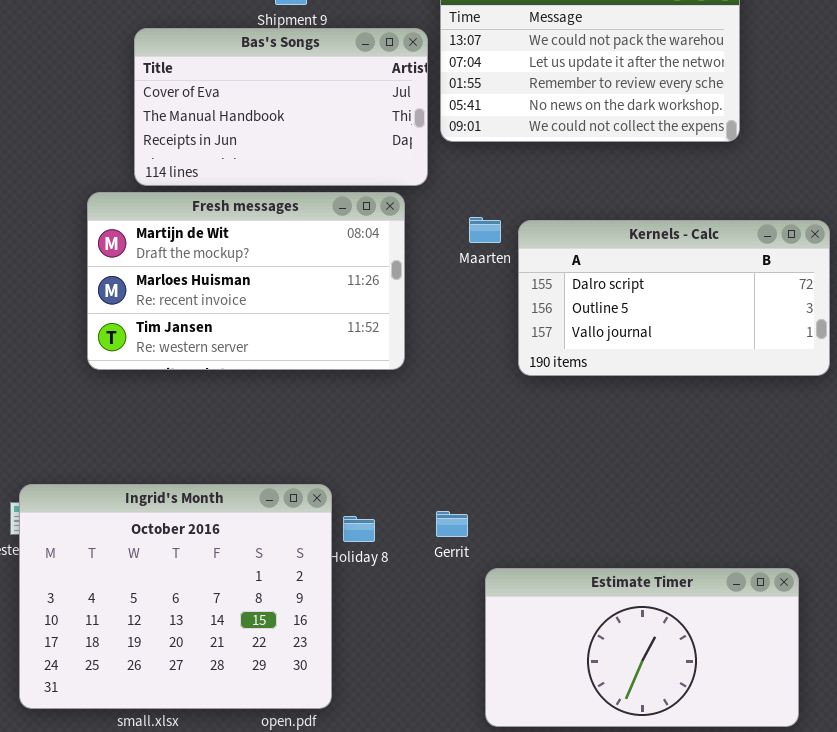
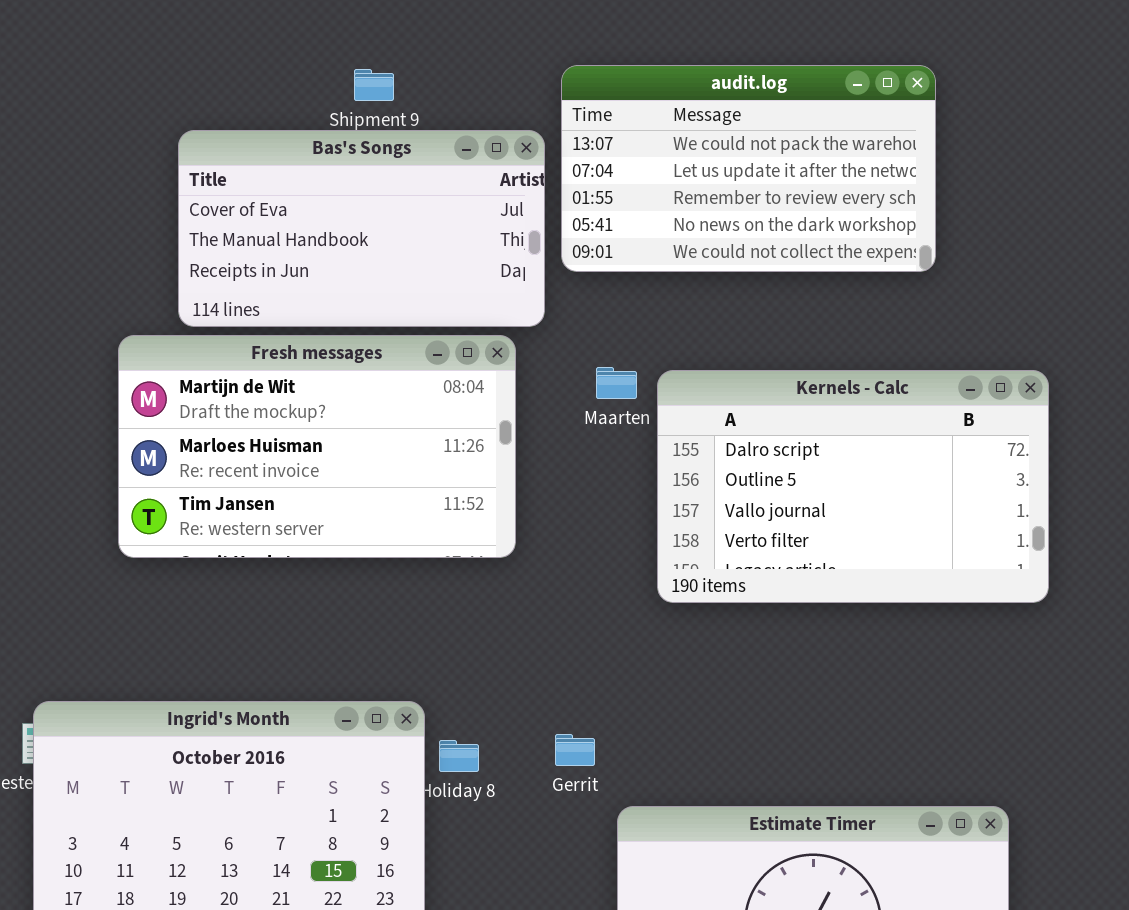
Kernels - Calc: [518,220,830,376] -> [657,370,1049,603], resized

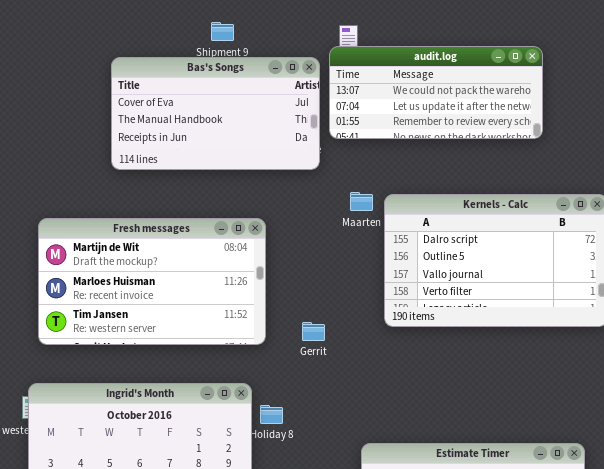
audit.log: [561,65,936,272] -> [329,46,543,139], resized
Fresh messages: [118,335,516,558] -> [38,218,266,345], moved
Gerrit: [555,734,595,766] -> [302,322,325,341], moved

